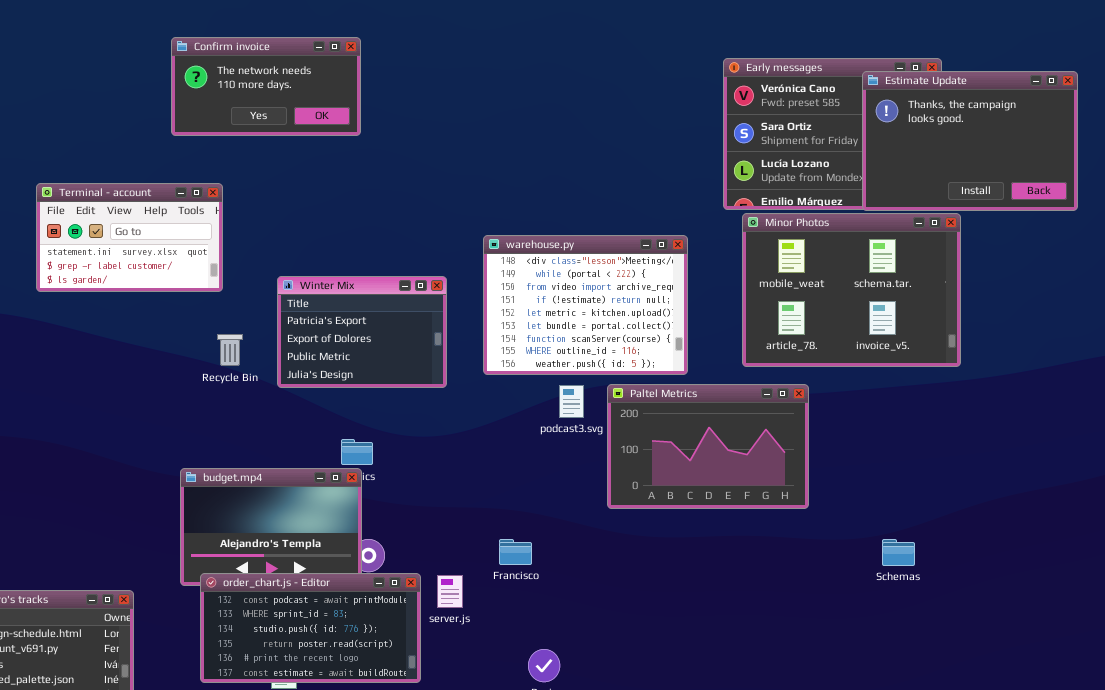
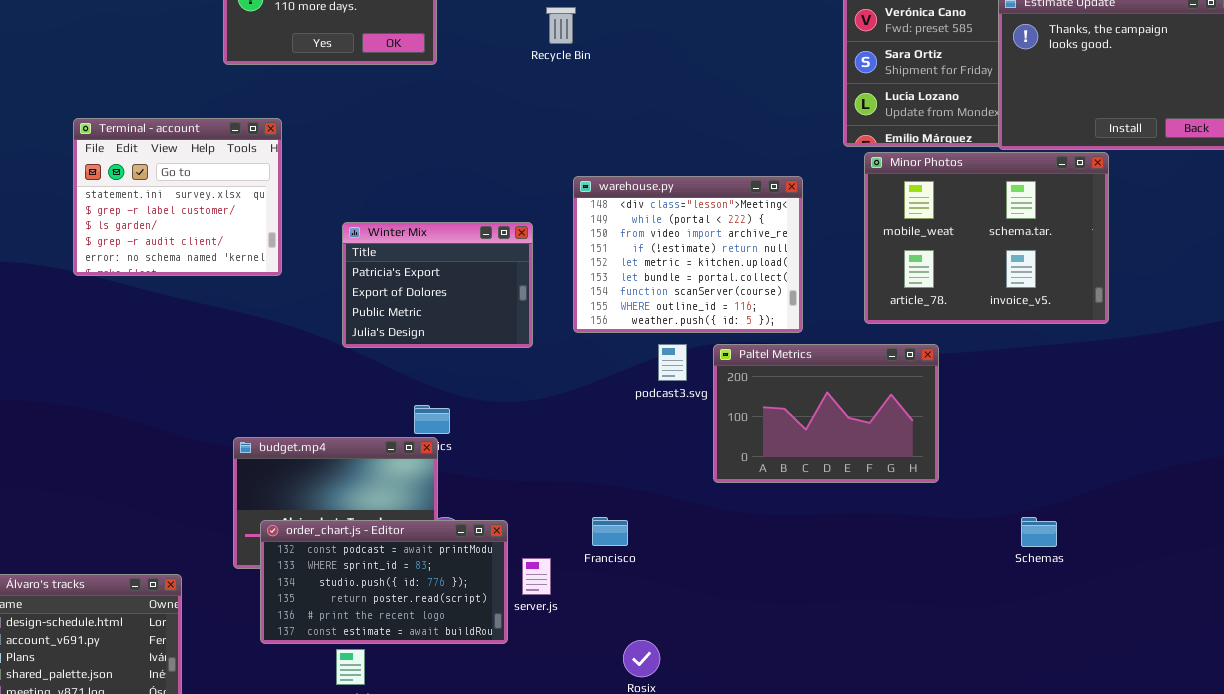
Terminal - account: [36,183,223,292] -> [73,118,282,276], resized
Recycle Bin: [217,334,243,366] -> [546,7,576,44], moved
order_chart.js - Editor: [200,573,421,683] -> [260,520,508,644], moved

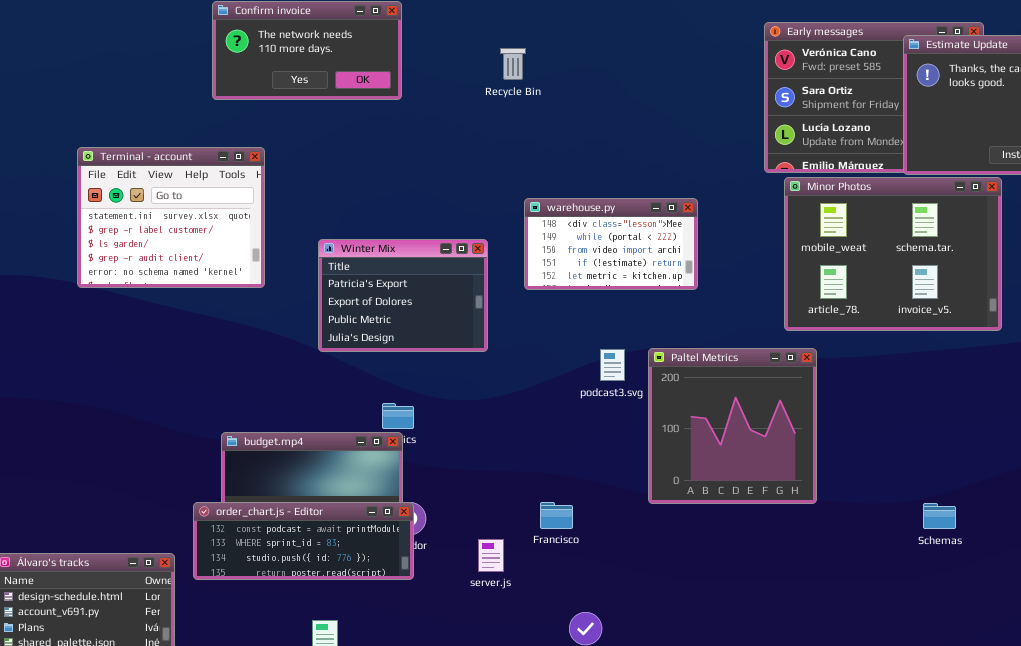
warehouse.py: [573,176,803,333] -> [524,198,698,290], resized
Paltel Metrics: [713,344,939,483] -> [648,348,817,504], resized
order_chart.js - Editor: [260,520,508,644] -> [193,502,414,580], moved, resized

